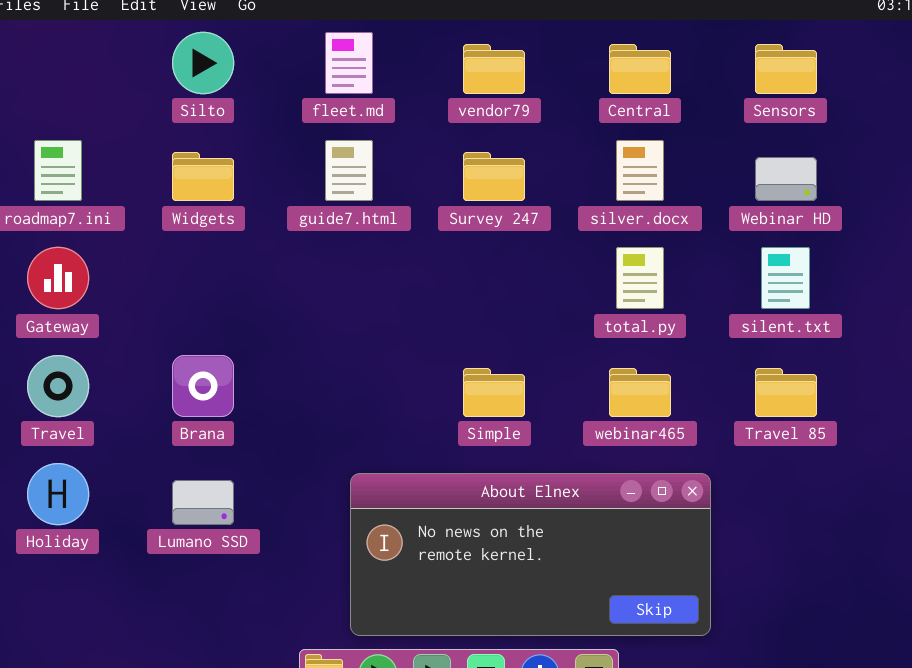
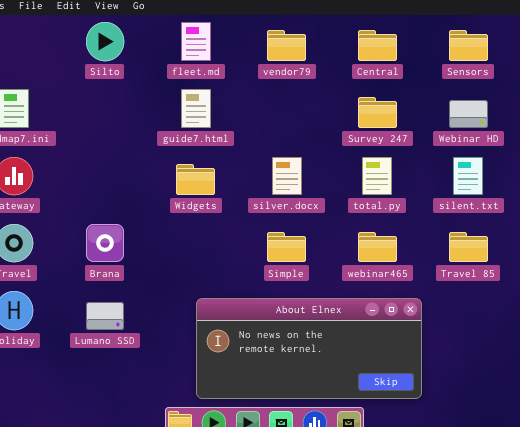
silver.docx: [616,140,664,201] -> [272,157,302,195], moved
Widgets: [172,152,234,201] -> [176,164,215,195], moved
Survey 247: [463,152,525,201] -> [358,97,397,128], moved

